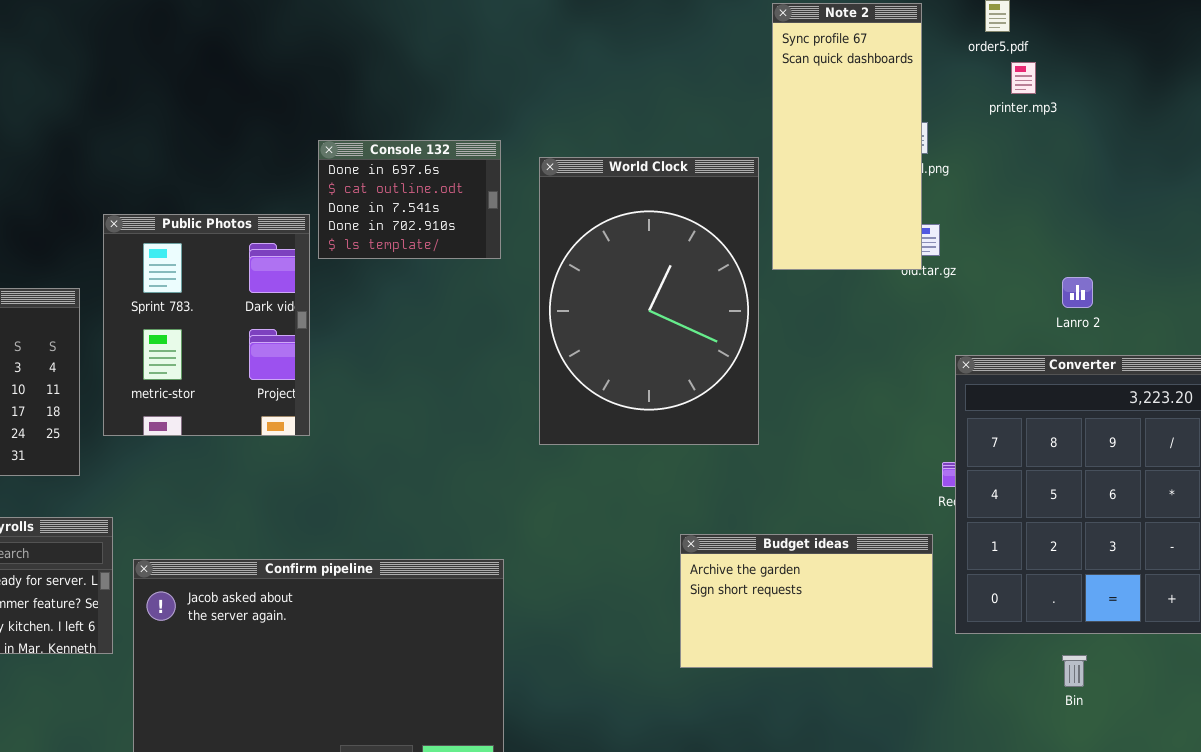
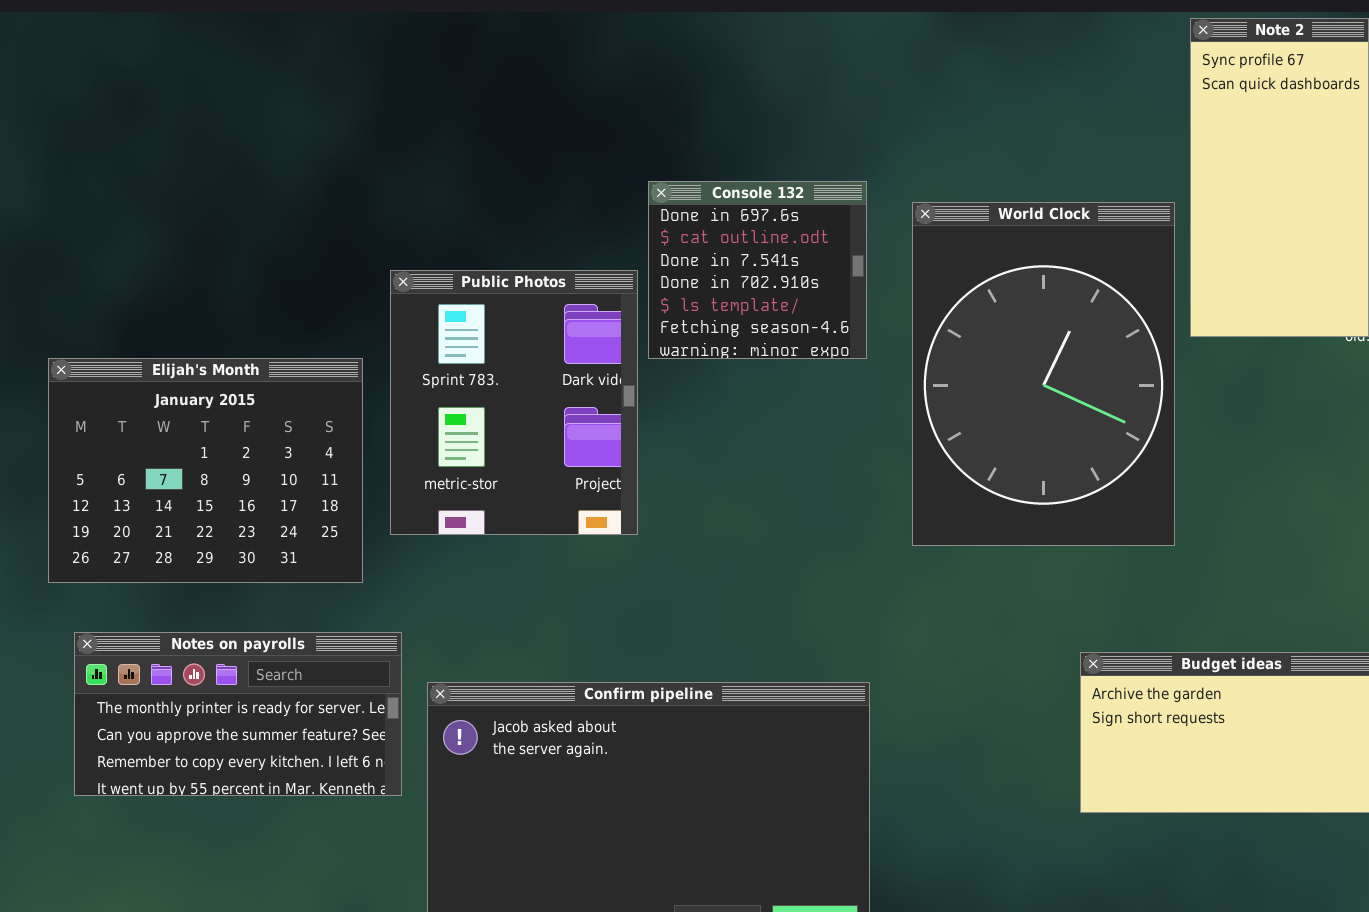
Console 132: [318,140,501,259] -> [648,181,867,359], resized

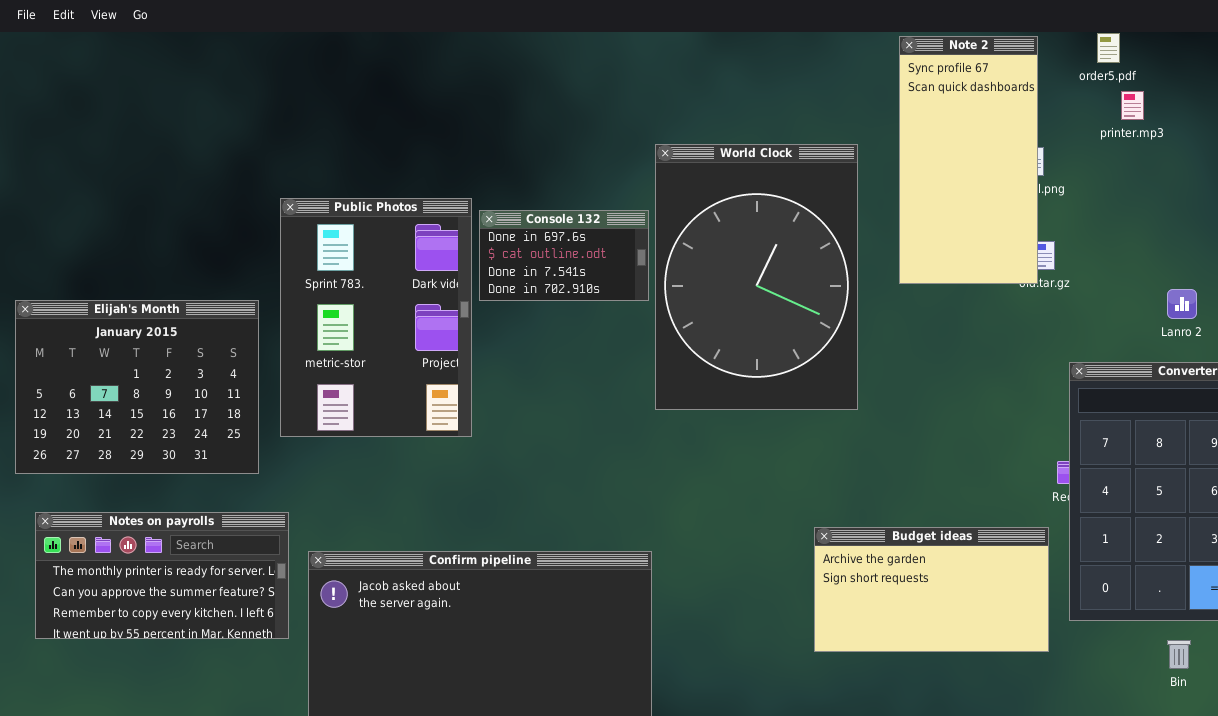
Console 132: [648,181,867,359] -> [479,210,649,301], resized
World Clock: [912,202,1175,546] -> [655,144,858,410], moved
Public Photos: [390,270,638,535] -> [280,198,472,437], resized

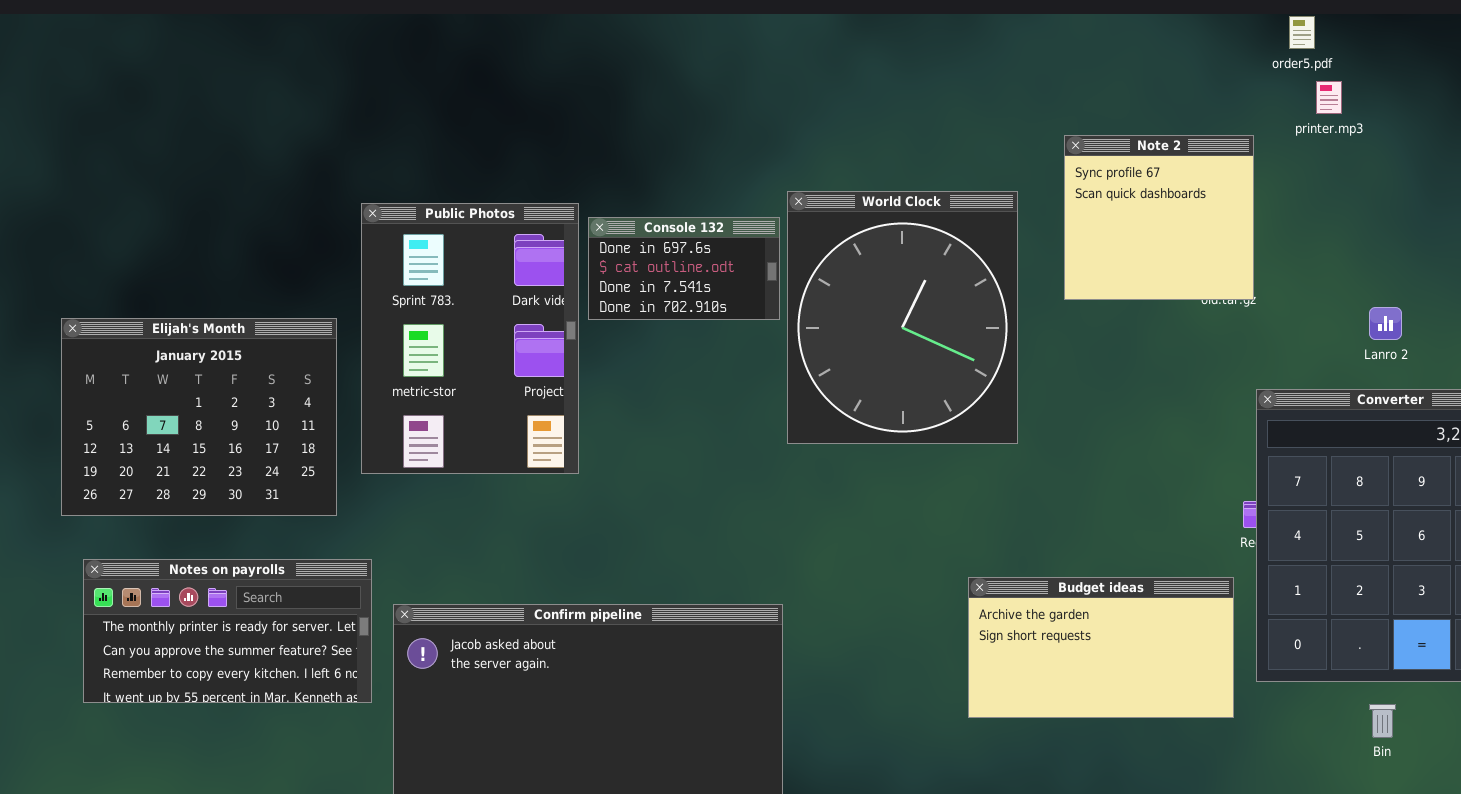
Note 2: [899,36,1038,284] -> [1064,135,1254,300], resized
World Clock: [655,144,858,410] -> [787,191,1018,444], resized

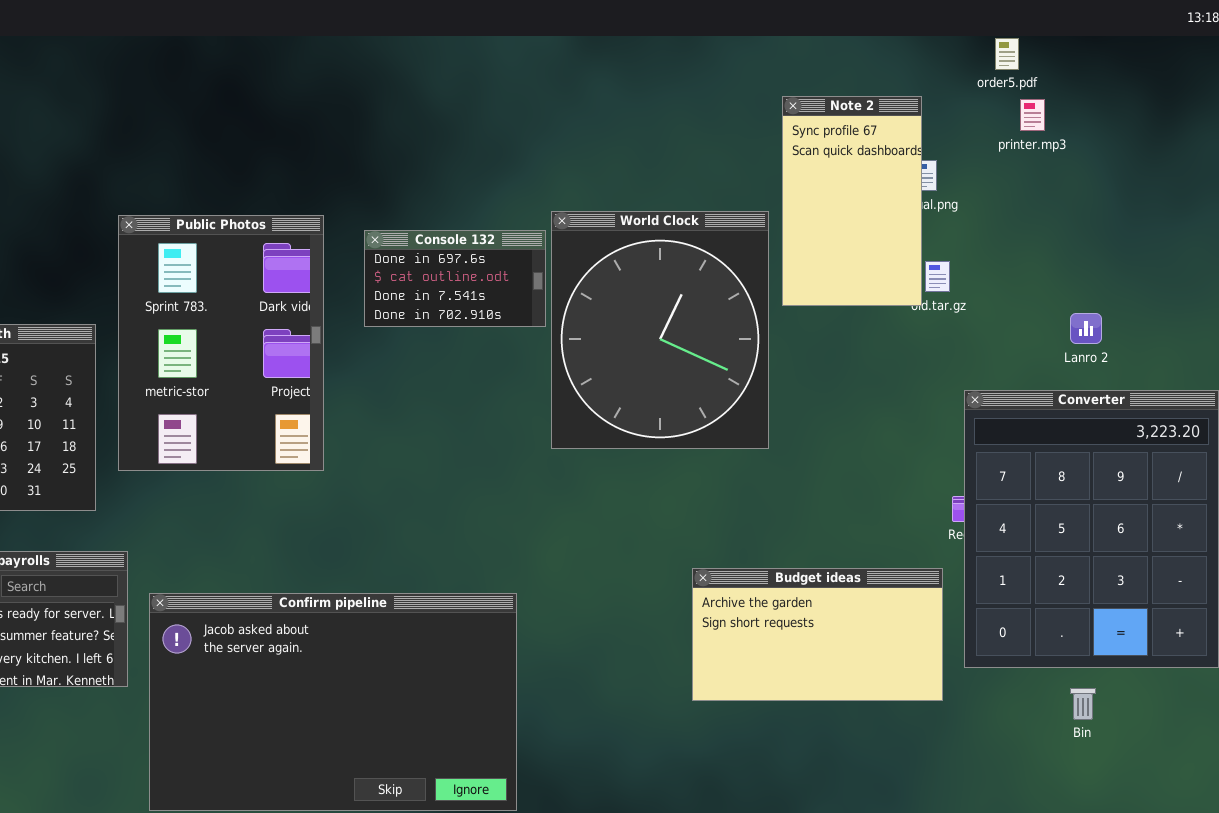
Note 2: [1064,135,1254,300] -> [782,96,922,306], resized
World Clock: [787,191,1018,444] -> [551,211,769,449], moved
Console 132: [588,217,780,320] -> [364,230,546,327], moved

